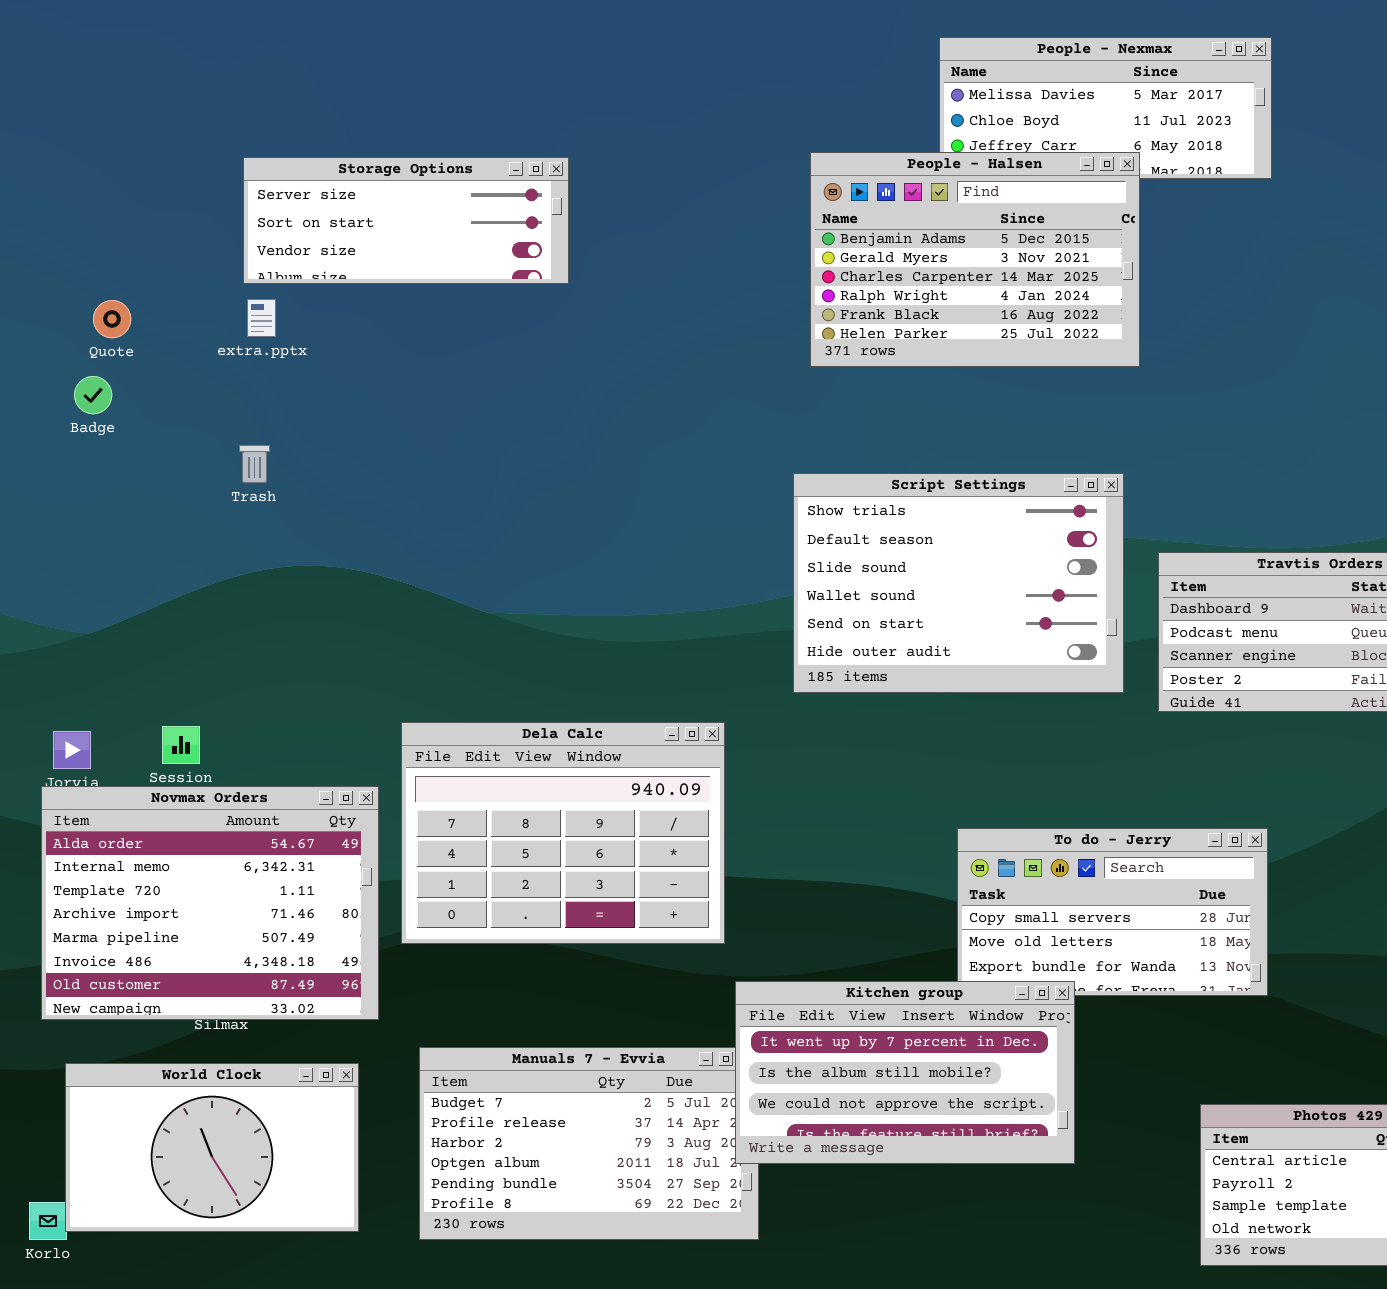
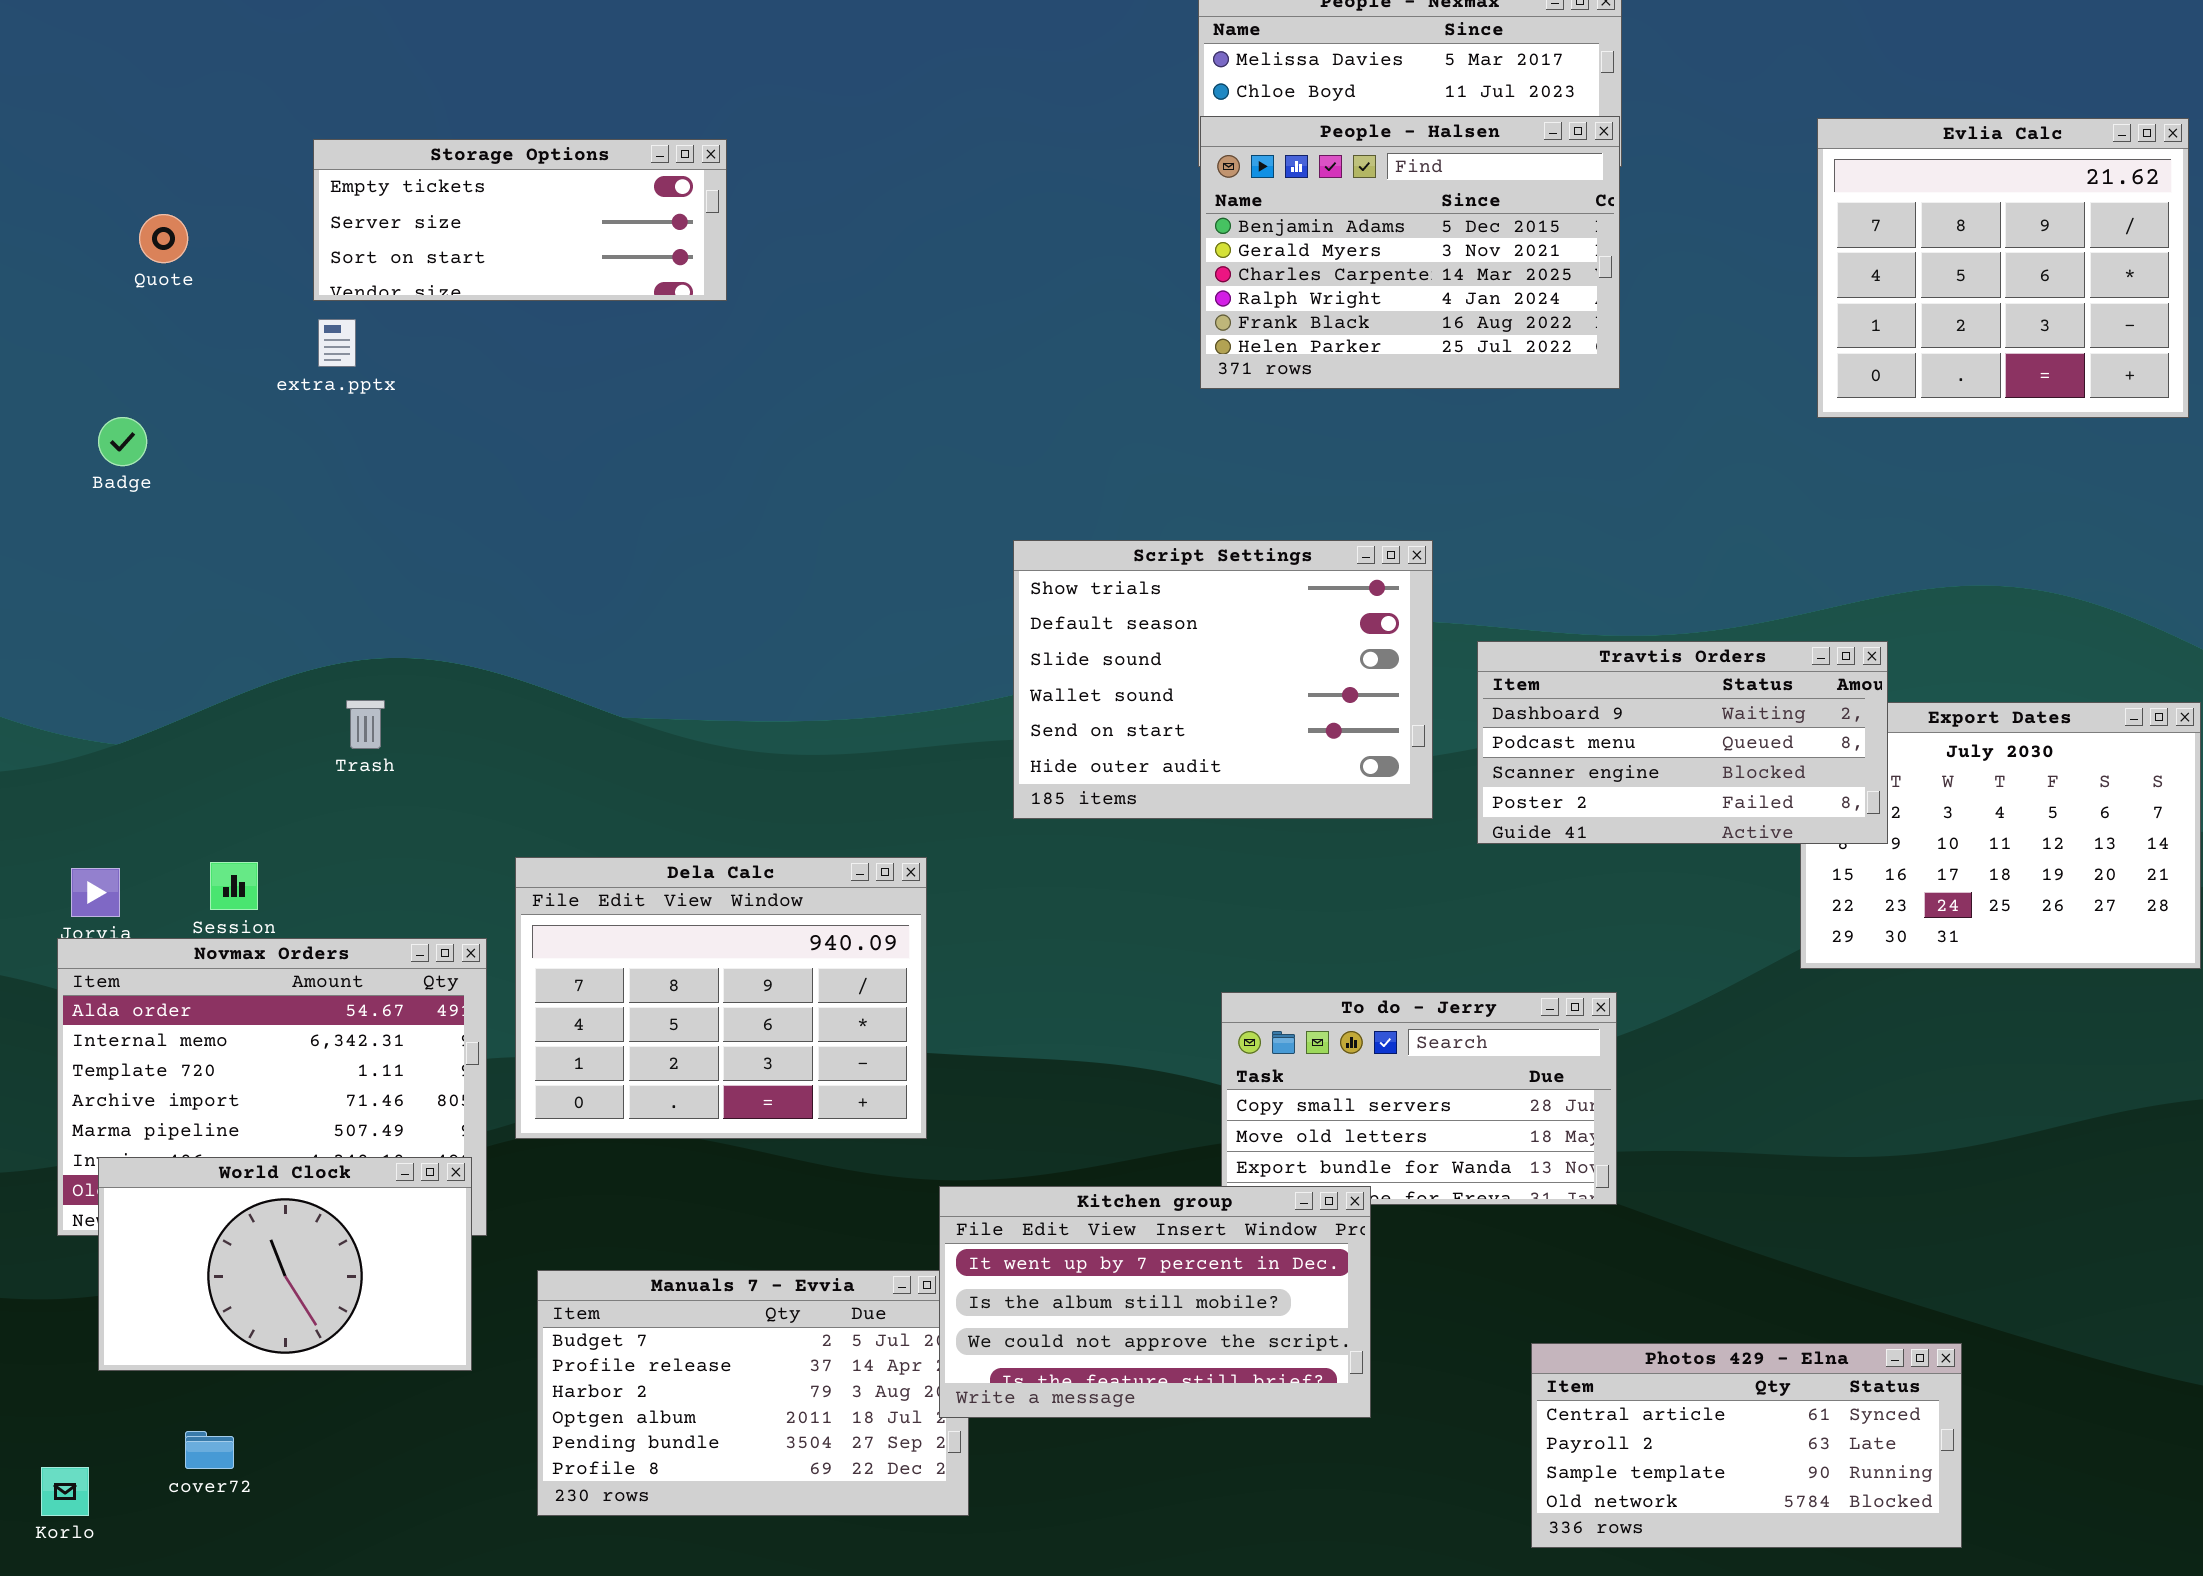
People - Halsen: [810,152,1140,367] -> [1200,116,1620,389], moved
Storage Options: [243,157,569,284] -> [313,139,727,301], scrolled up 1 row
Quote: [93,300,131,338] -> [139,214,188,263], moved
Trash: [239,445,270,483] -> [346,700,385,749], moved
World Clock: [65,1063,359,1232] -> [98,1157,472,1371], moved

